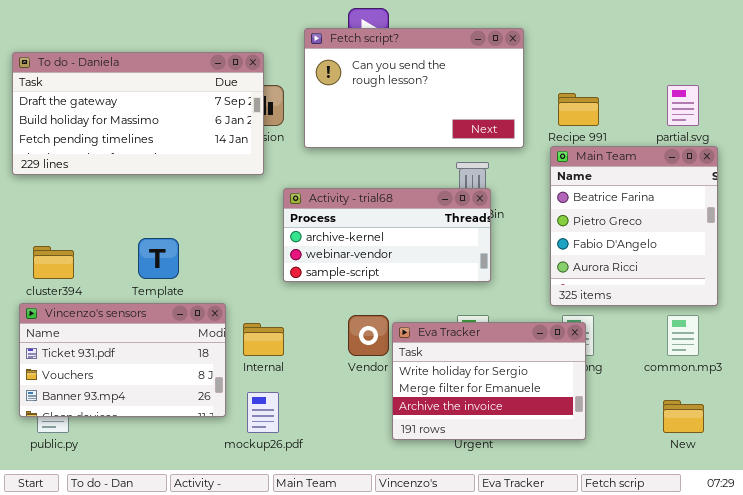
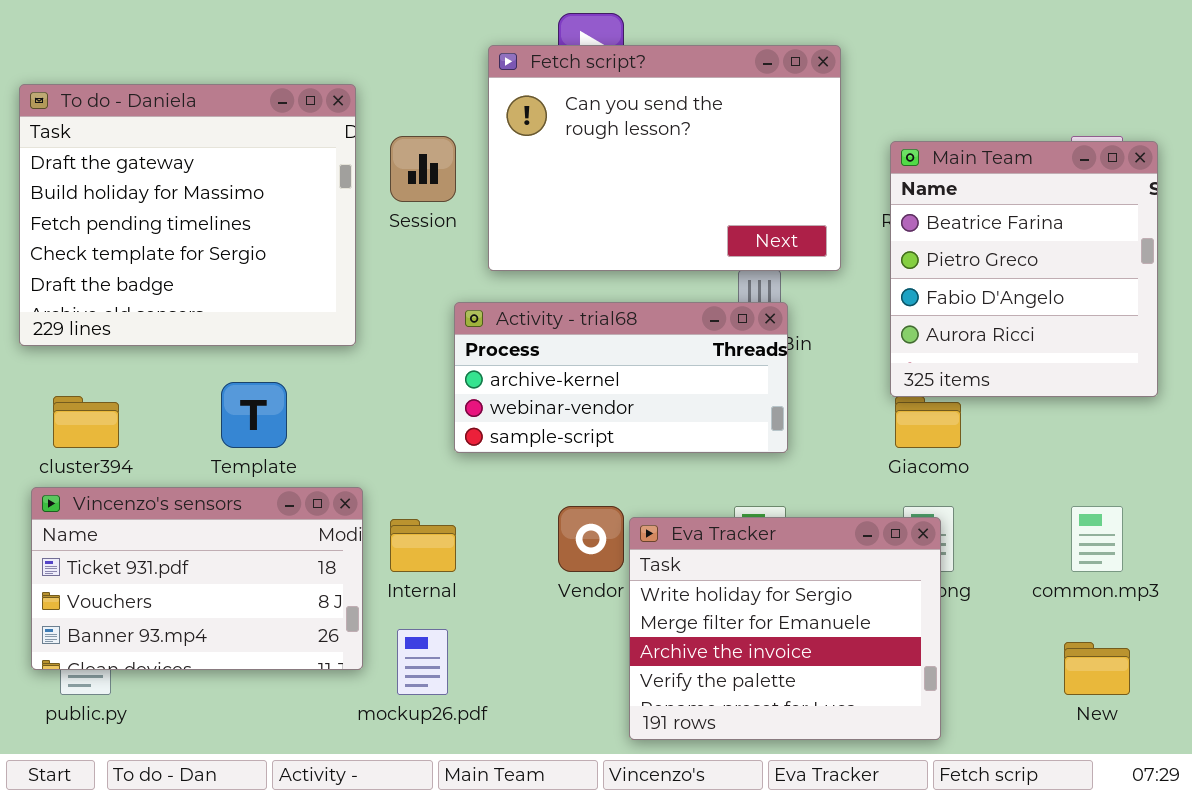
Fetch script?: [304,28,524,148] -> [488,45,841,271], resized
To do - Daniela: [12,52,264,175] -> [19,84,356,346], resized
Main Team: [550,146,718,306] -> [890,141,1158,397], moved
Eva Tracker: [392,322,586,440] -> [629,517,941,740], resized

